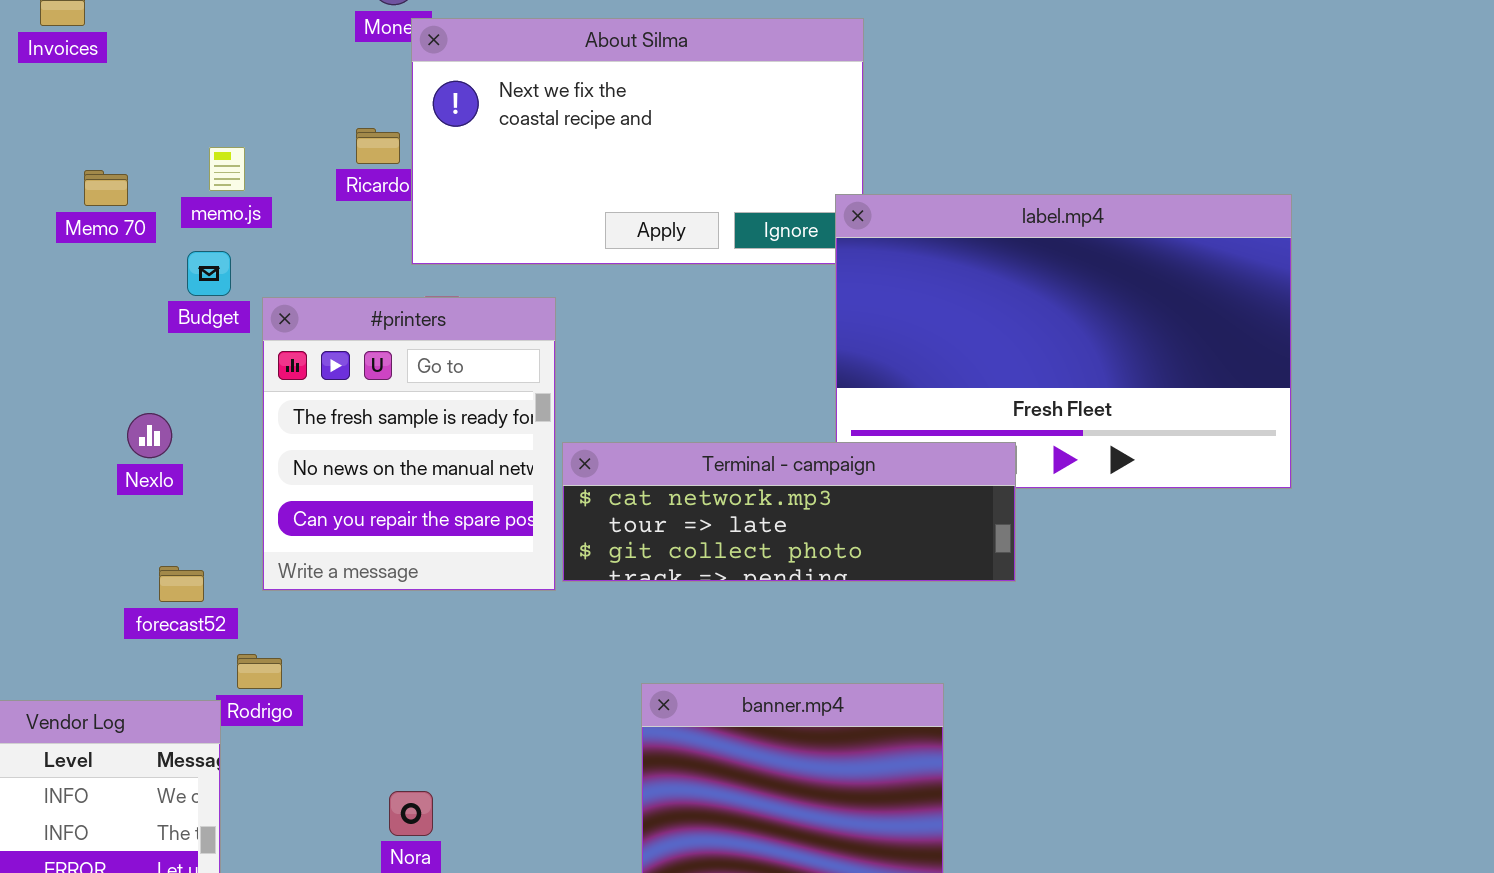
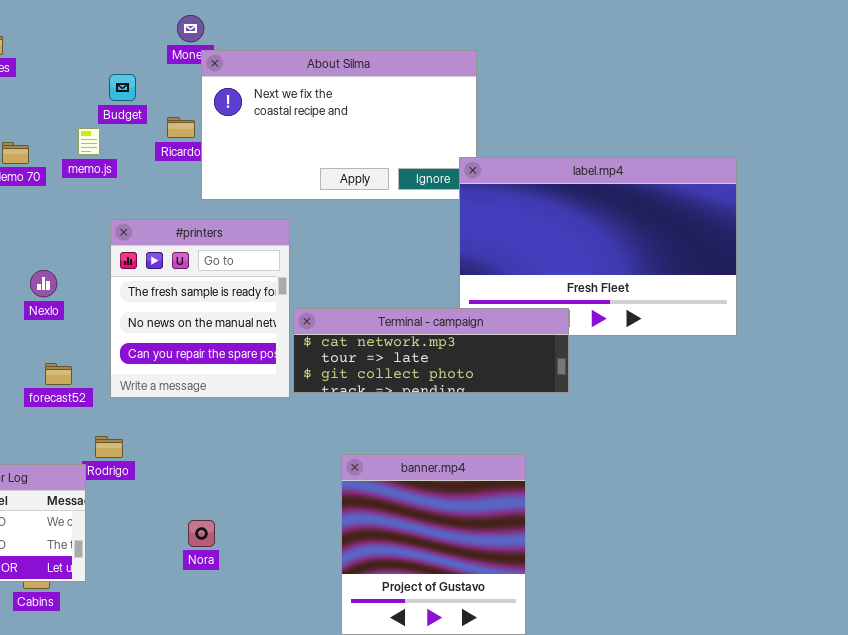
Budget: [187,251,231,296] -> [109,74,136,101], moved
Nexlo: [127,413,172,458] -> [30,270,57,297], moved
forecast52: [159,566,204,602] -> [45,363,72,385], moved

